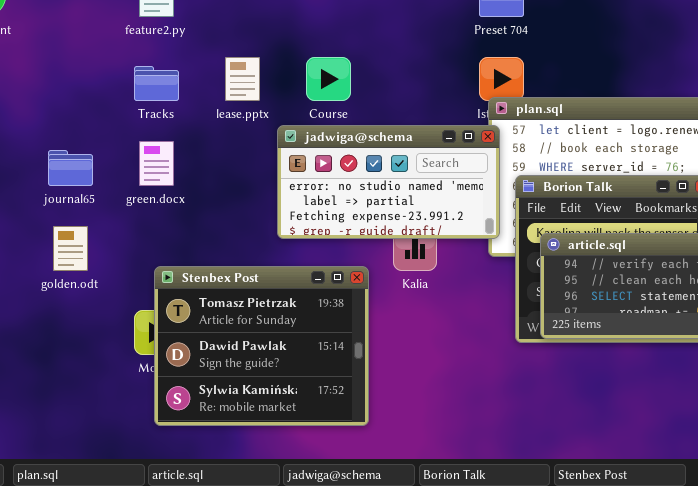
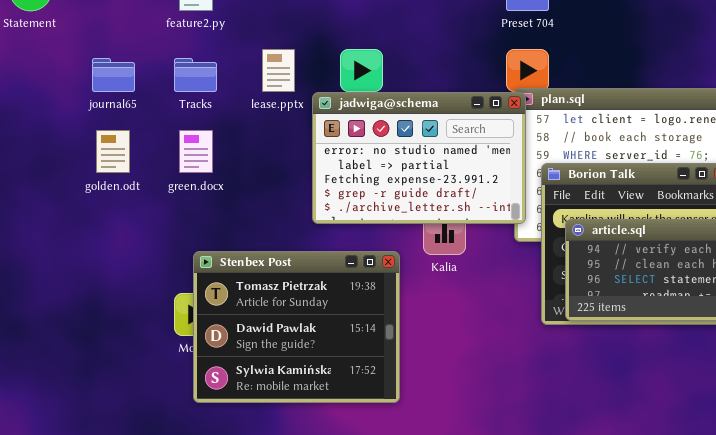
jadwiga@schema: [277,125,500,239] -> [312,92,526,224], resized
journal65: [48,150,93,186] -> [92,58,135,92], moved
golden.odt: [53,226,88,271] -> [96,130,130,173], moved

